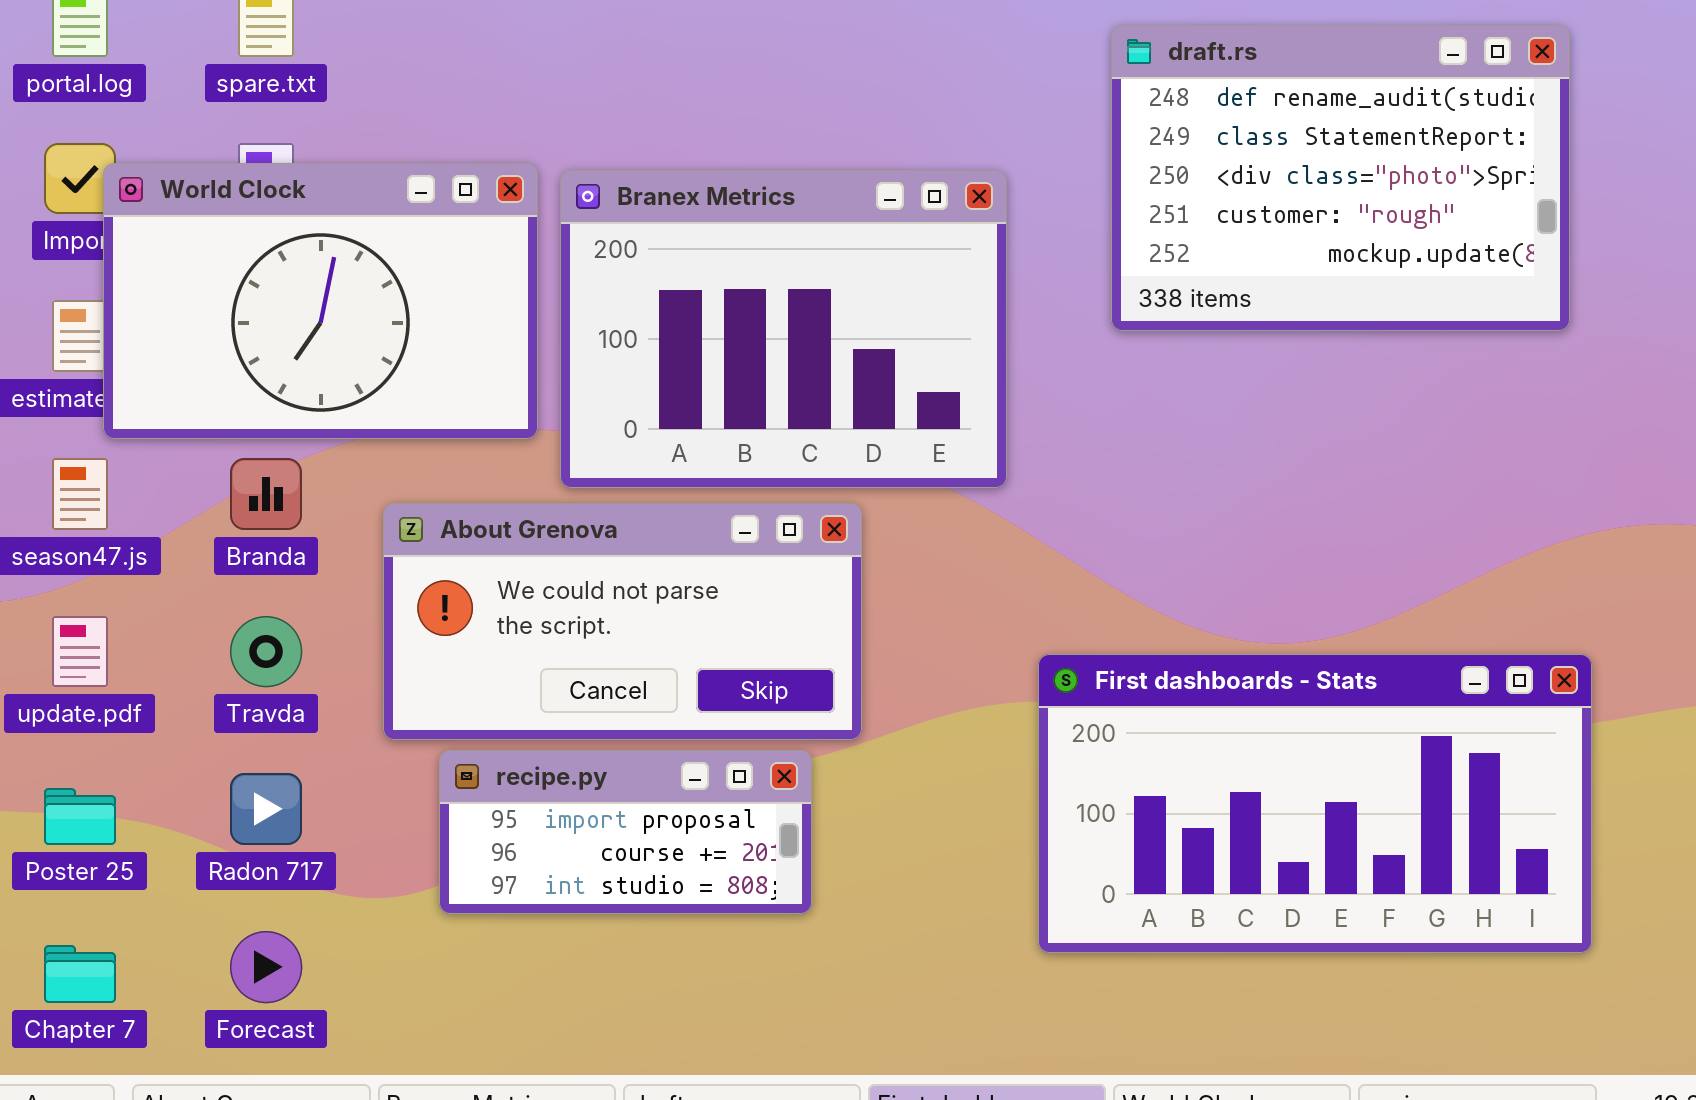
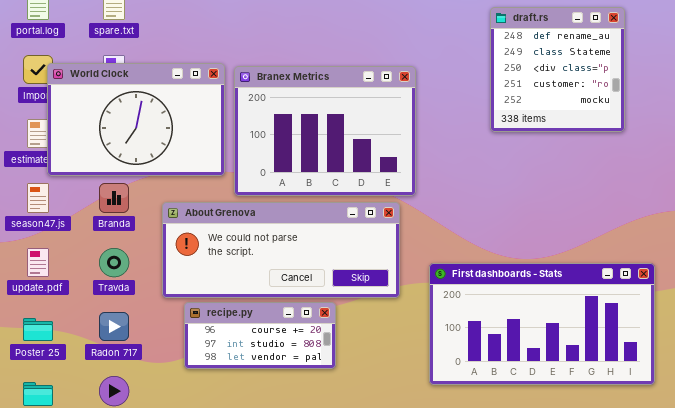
draft.rs: [1111,25,1570,331] -> [490,7,625,132], moved, resized
About Grenova: [383,503,862,740] -> [162,202,400,298], resized
recipe.py: [439,750,812,914] -> [184,302,336,369], scrolled down 1 row

